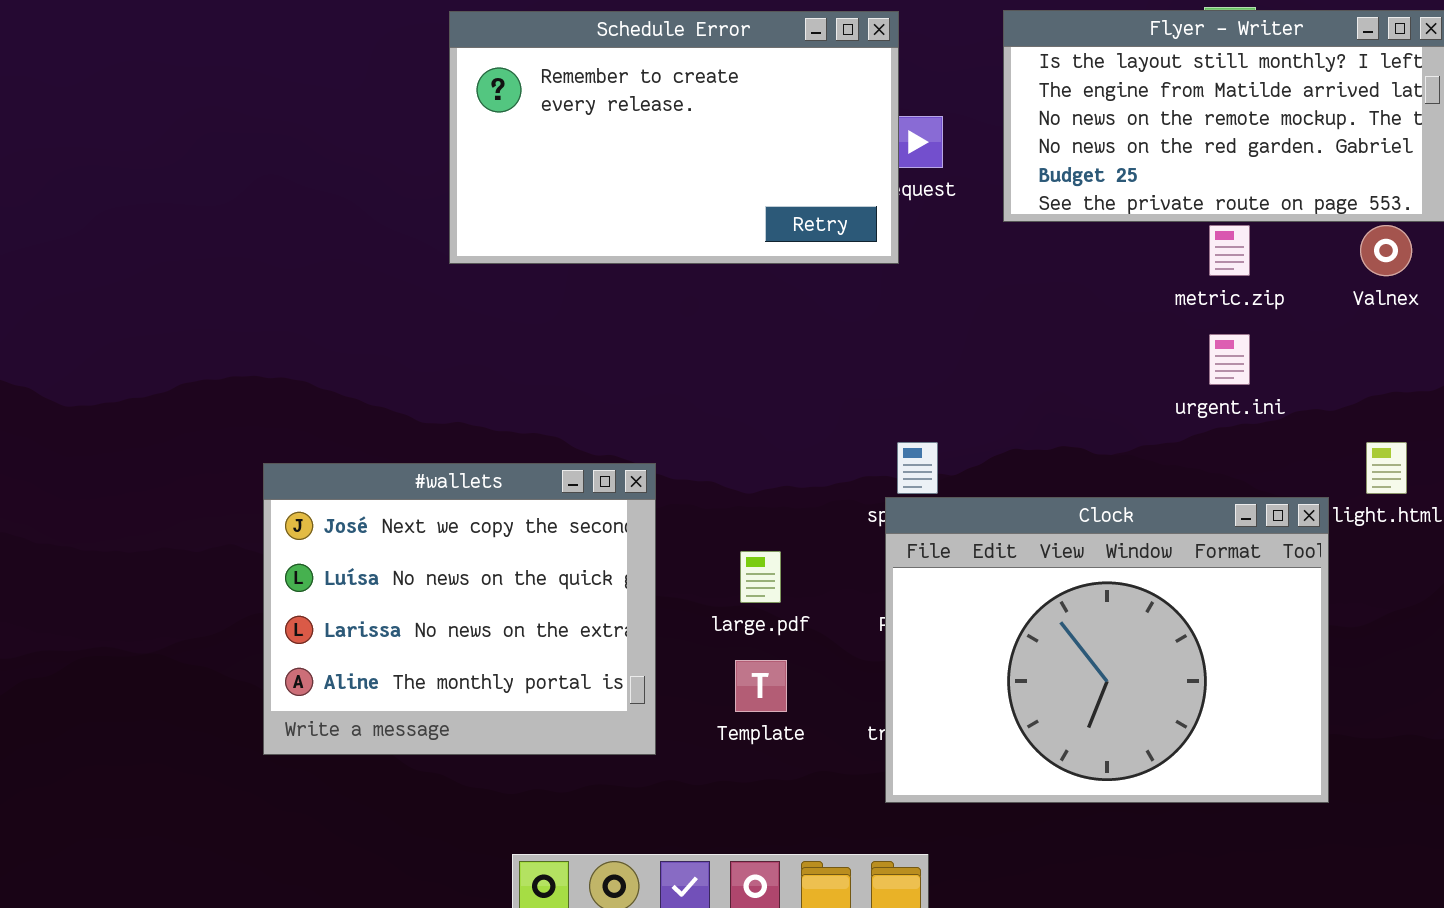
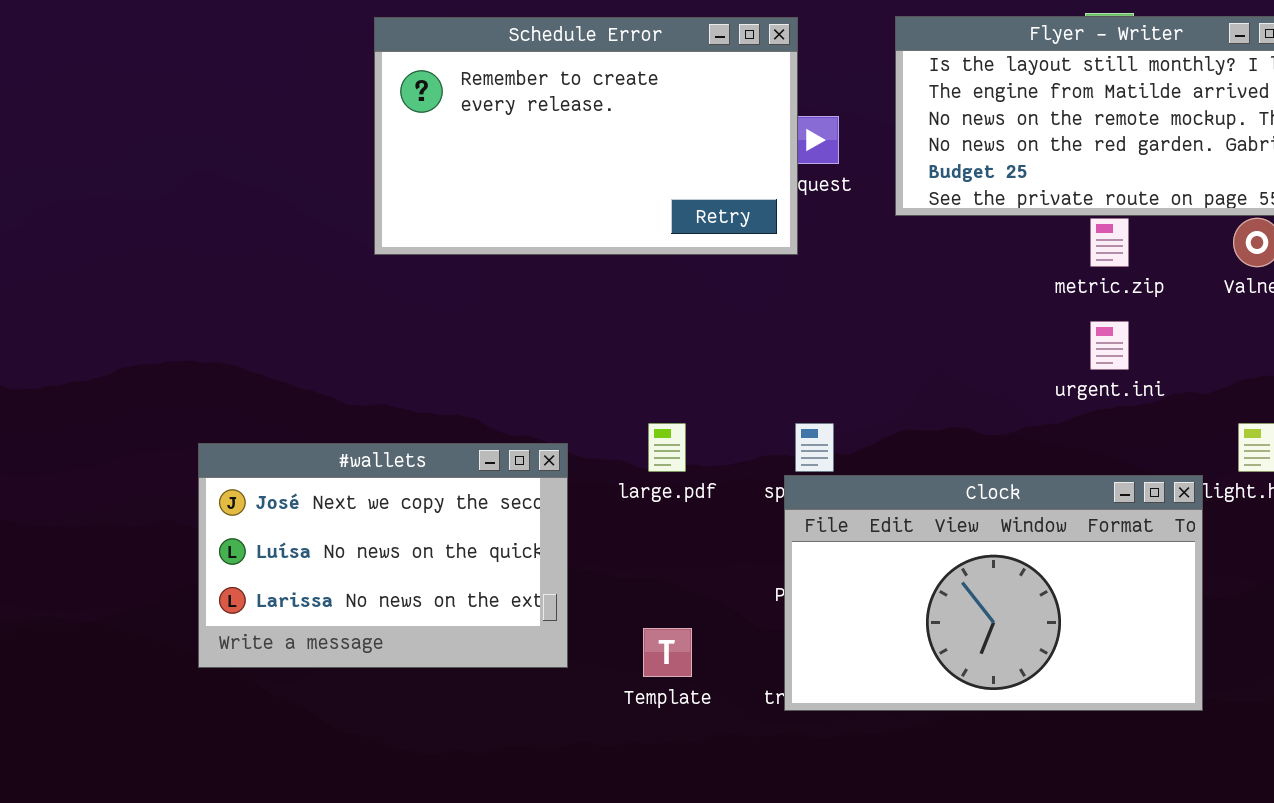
#wallets: [263,463,656,755] -> [198,443,568,668], resized
Clock: [885,497,1329,803] -> [784,475,1203,711], resized
large.pdf: [740,551,781,603] -> [648,423,686,472], moved

